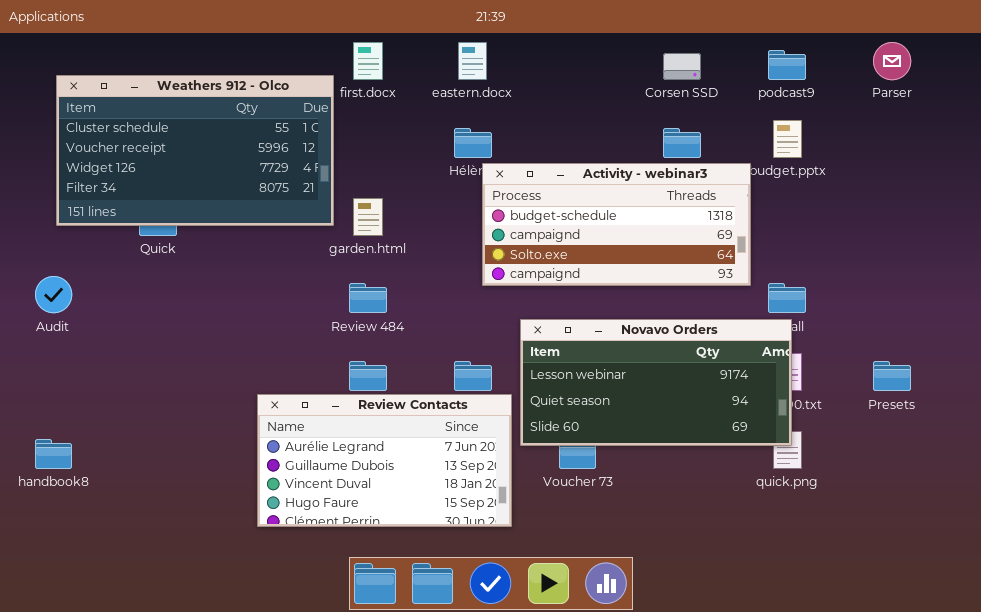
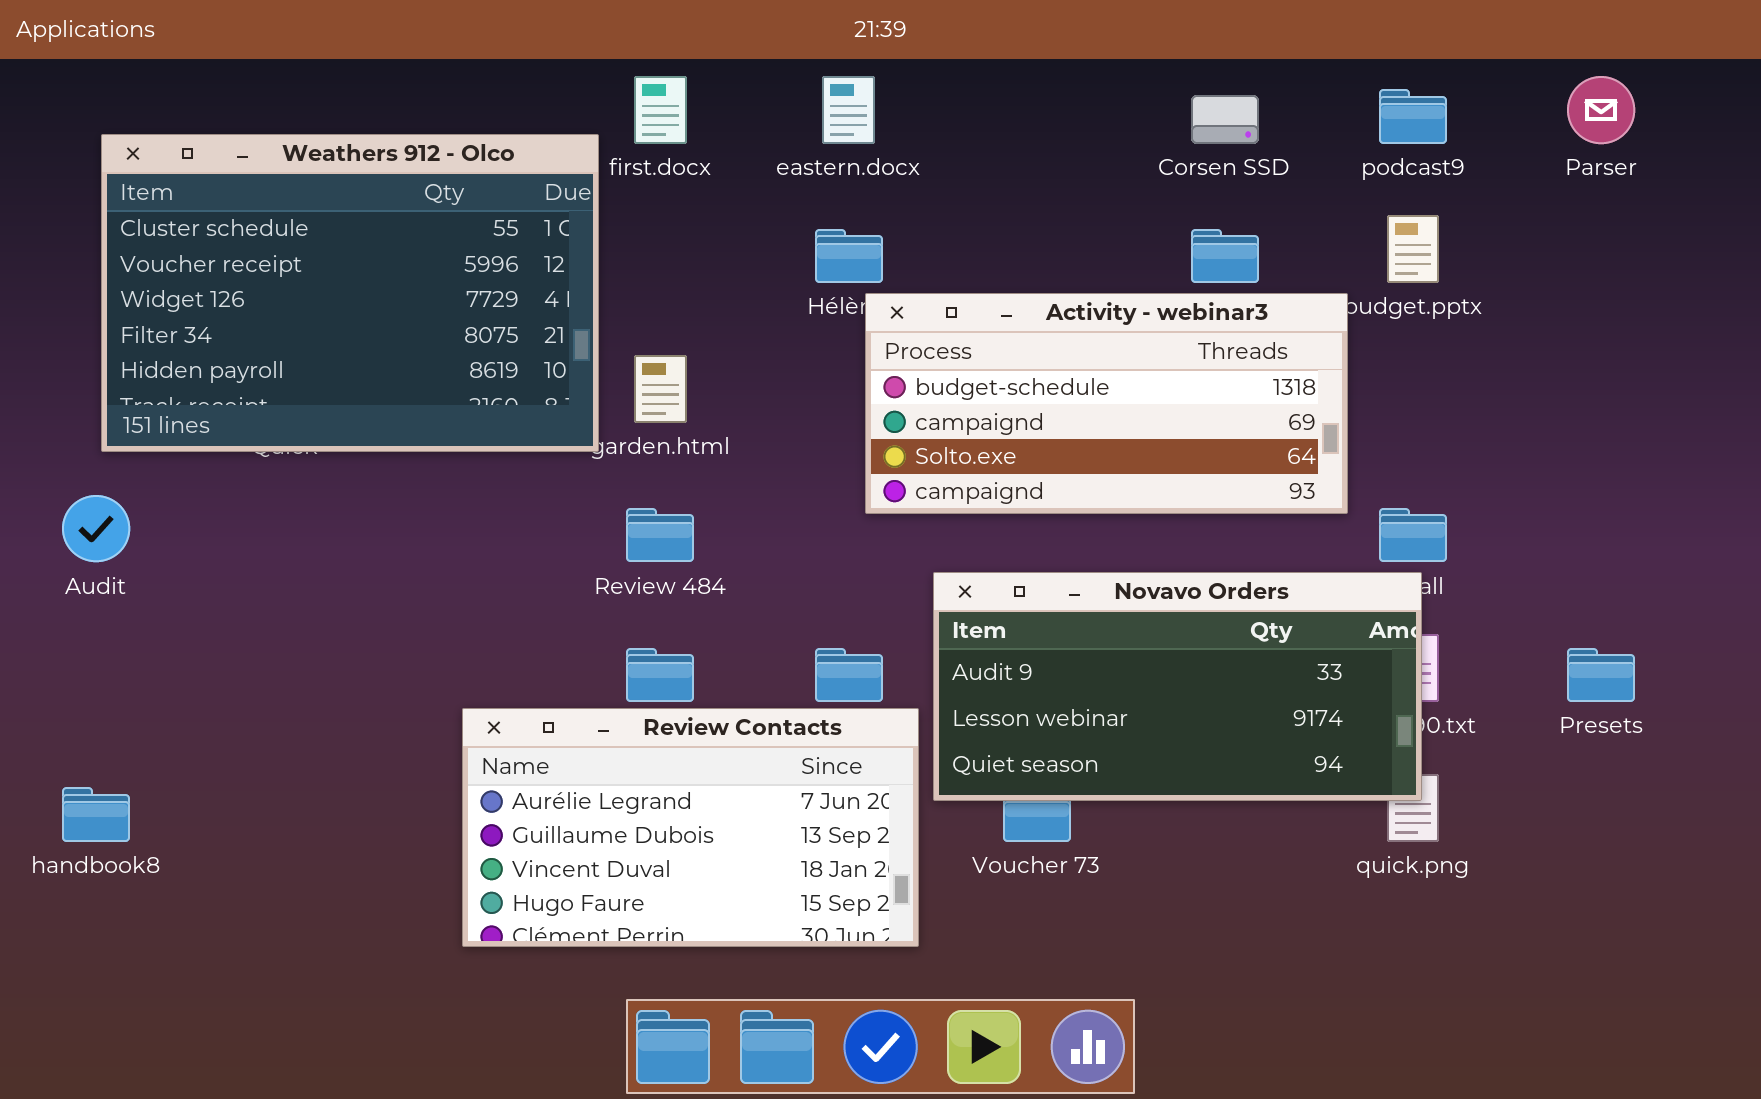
Weathers 912 - Olco: [56,75,334,226] -> [101,134,599,452], resized
Novavo Orders: [520,319,792,446] -> [933,572,1422,801], scrolled up 1 row

